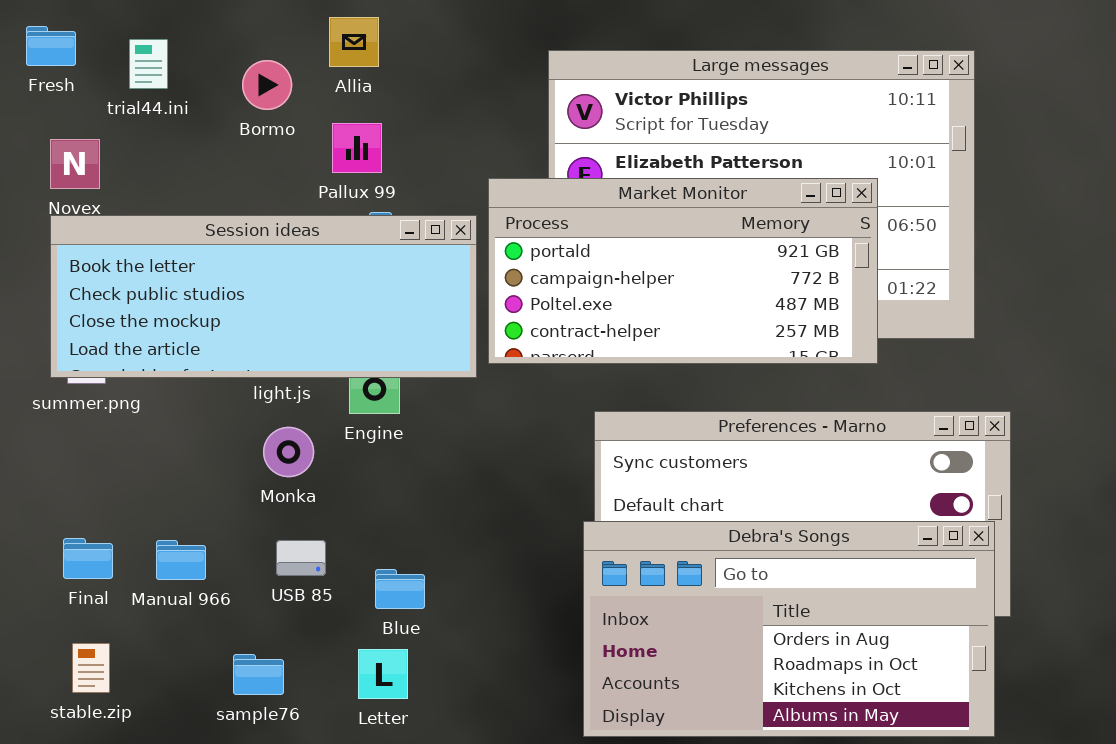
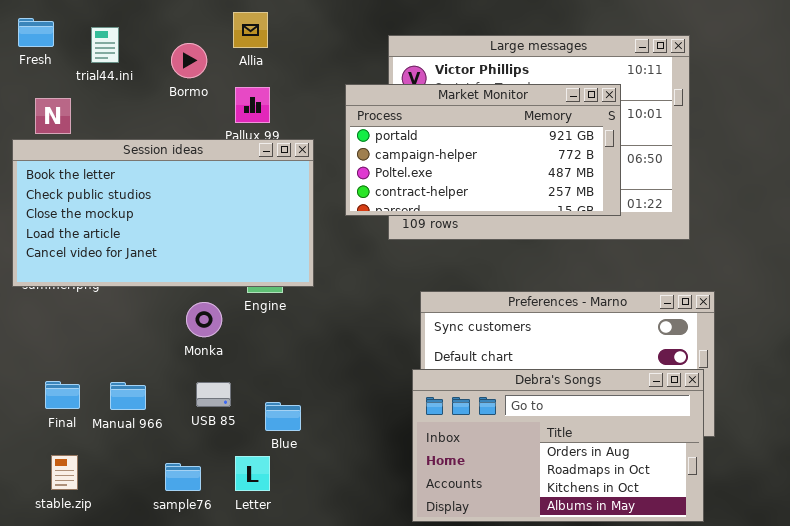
Market Monitor: [488,178,878,364] -> [345,84,621,216], moved
Session ideas: [50,215,477,378] -> [12,139,314,287], moved, resized
Letter: [358,649,408,699] -> [235,456,270,491], moved

